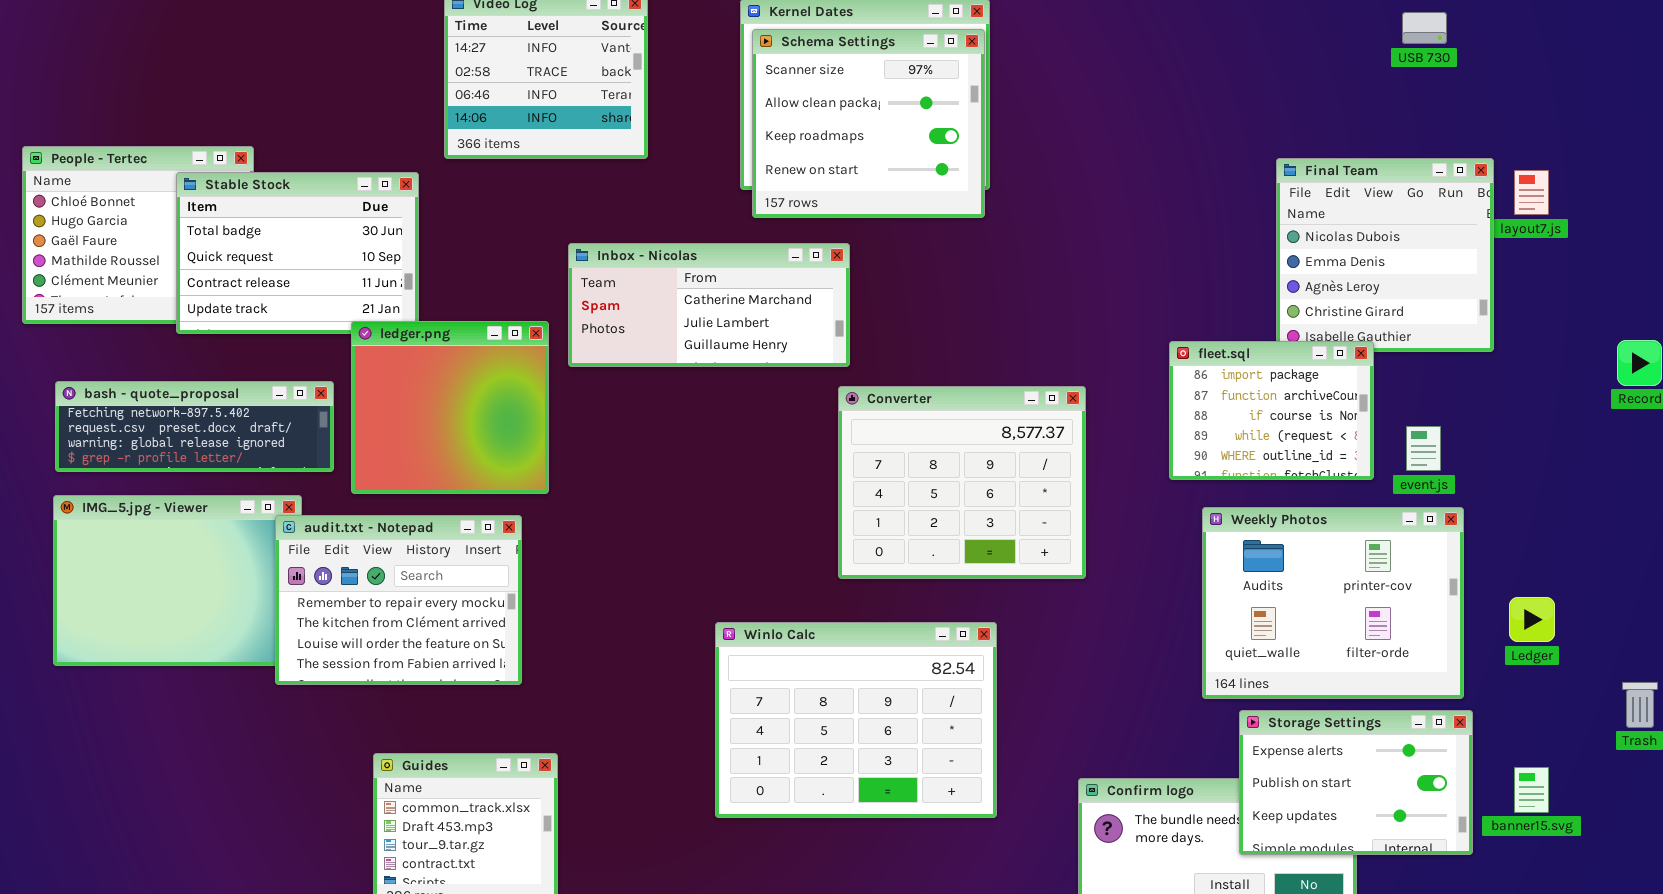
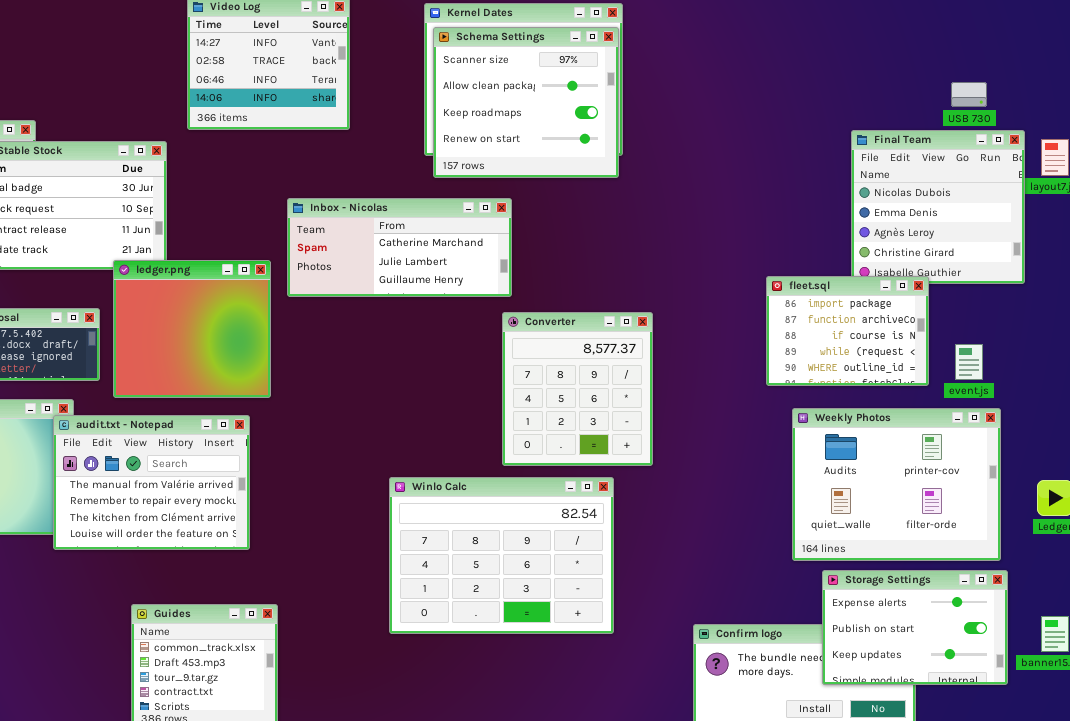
USB 730: [1402,12,1447,44] -> [951,82,987,107], moved
Converter: [838,386,1086,579] -> [502,312,653,466], resized
audit.txt - Notepad: [275,515,522,685] -> [53,415,250,550], scrolled up 1 row
Winlo Calc: [715,622,997,818] -> [389,477,614,634], moved

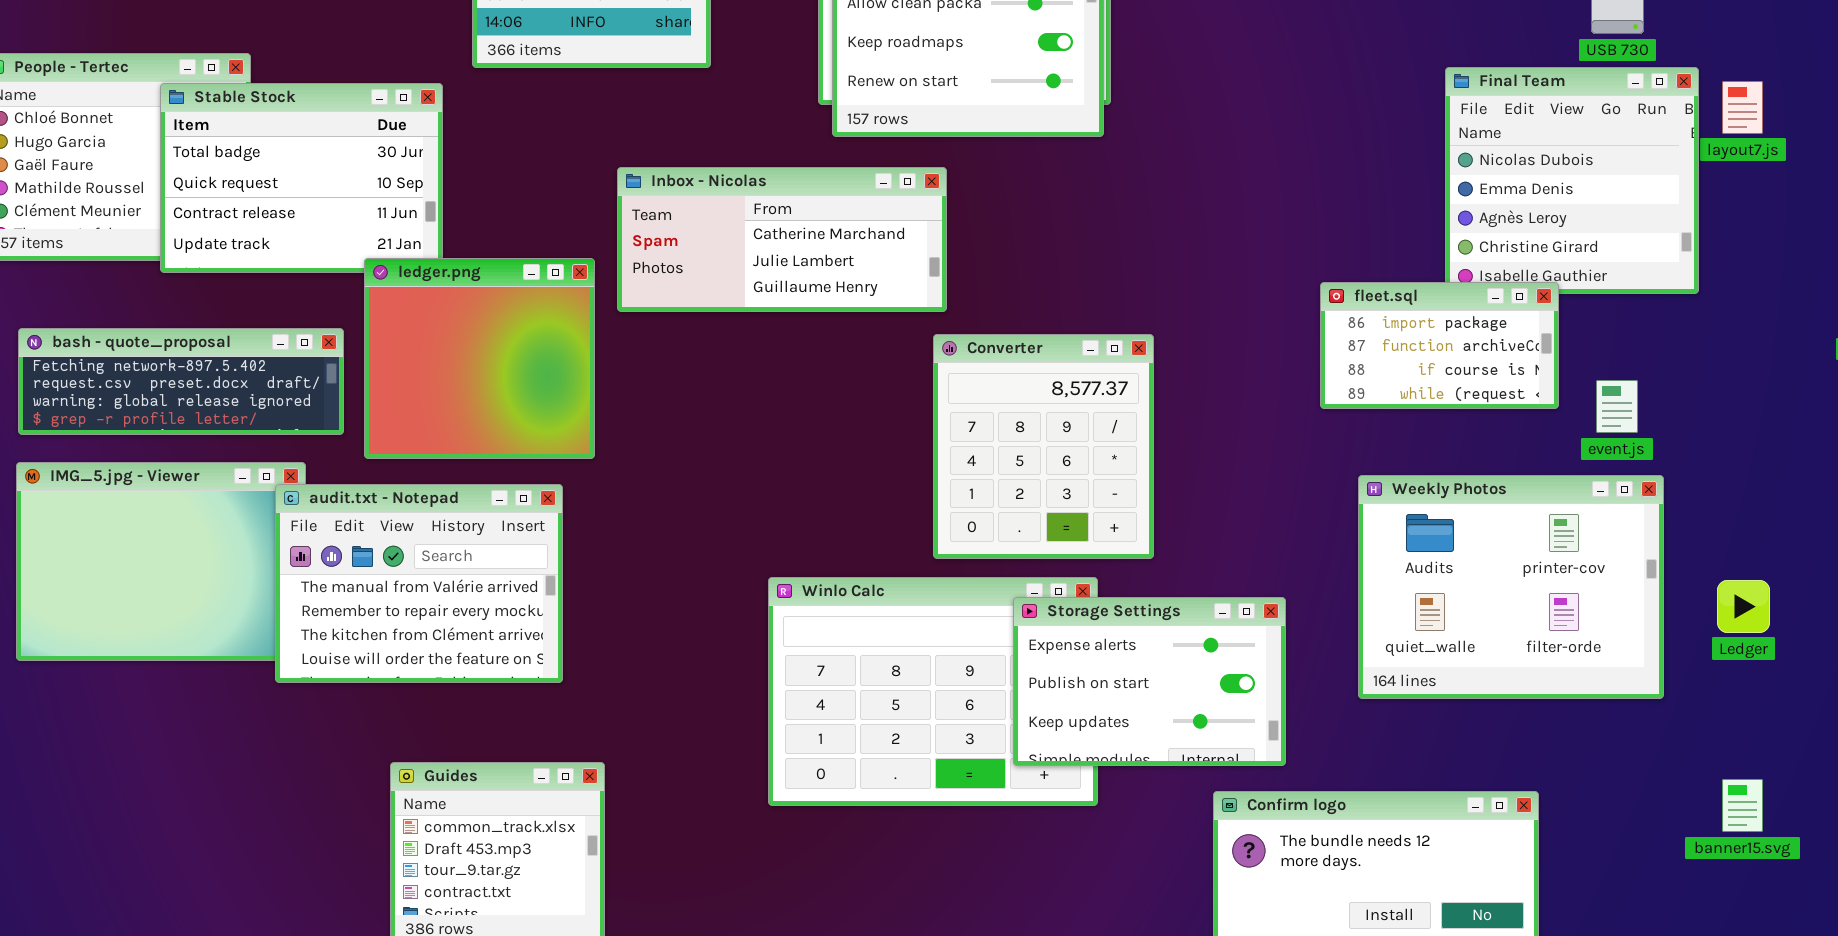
fleet.sql: [766,276,929,386] -> [1320,282,1559,409], resized
Storage Settings: [822,570,1008,685] -> [1013,597,1286,766], moved

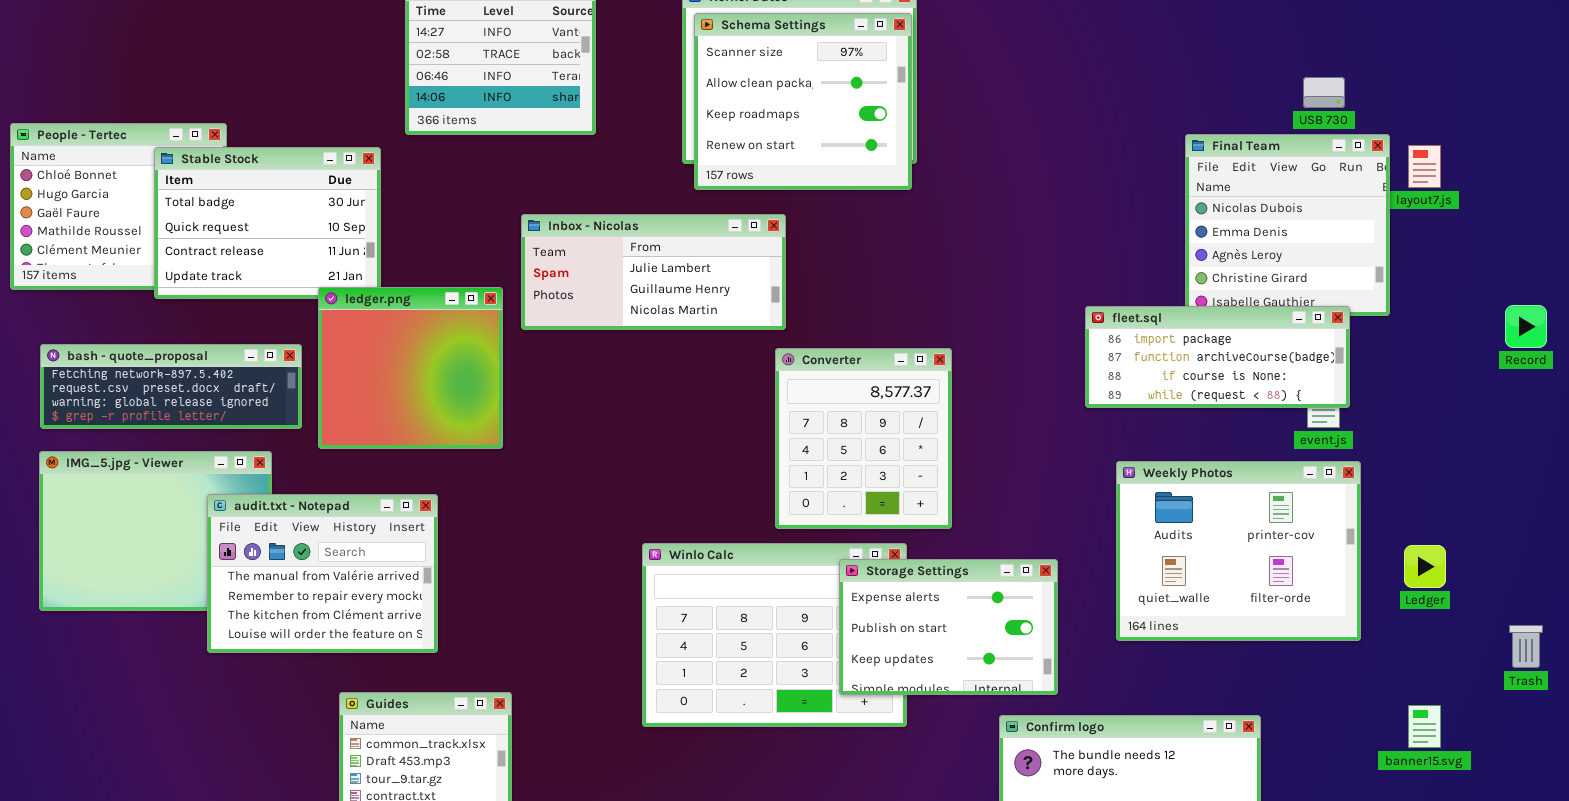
Inbox - Nicolas: [617,167,947,312] -> [521,214,786,330], scrolled down 1 row
fleet.sql: [1320,282,1559,409] -> [1085,306,1350,408], resized
audit.txt - Notepad: [275,484,563,683] -> [207,494,438,653], moved

